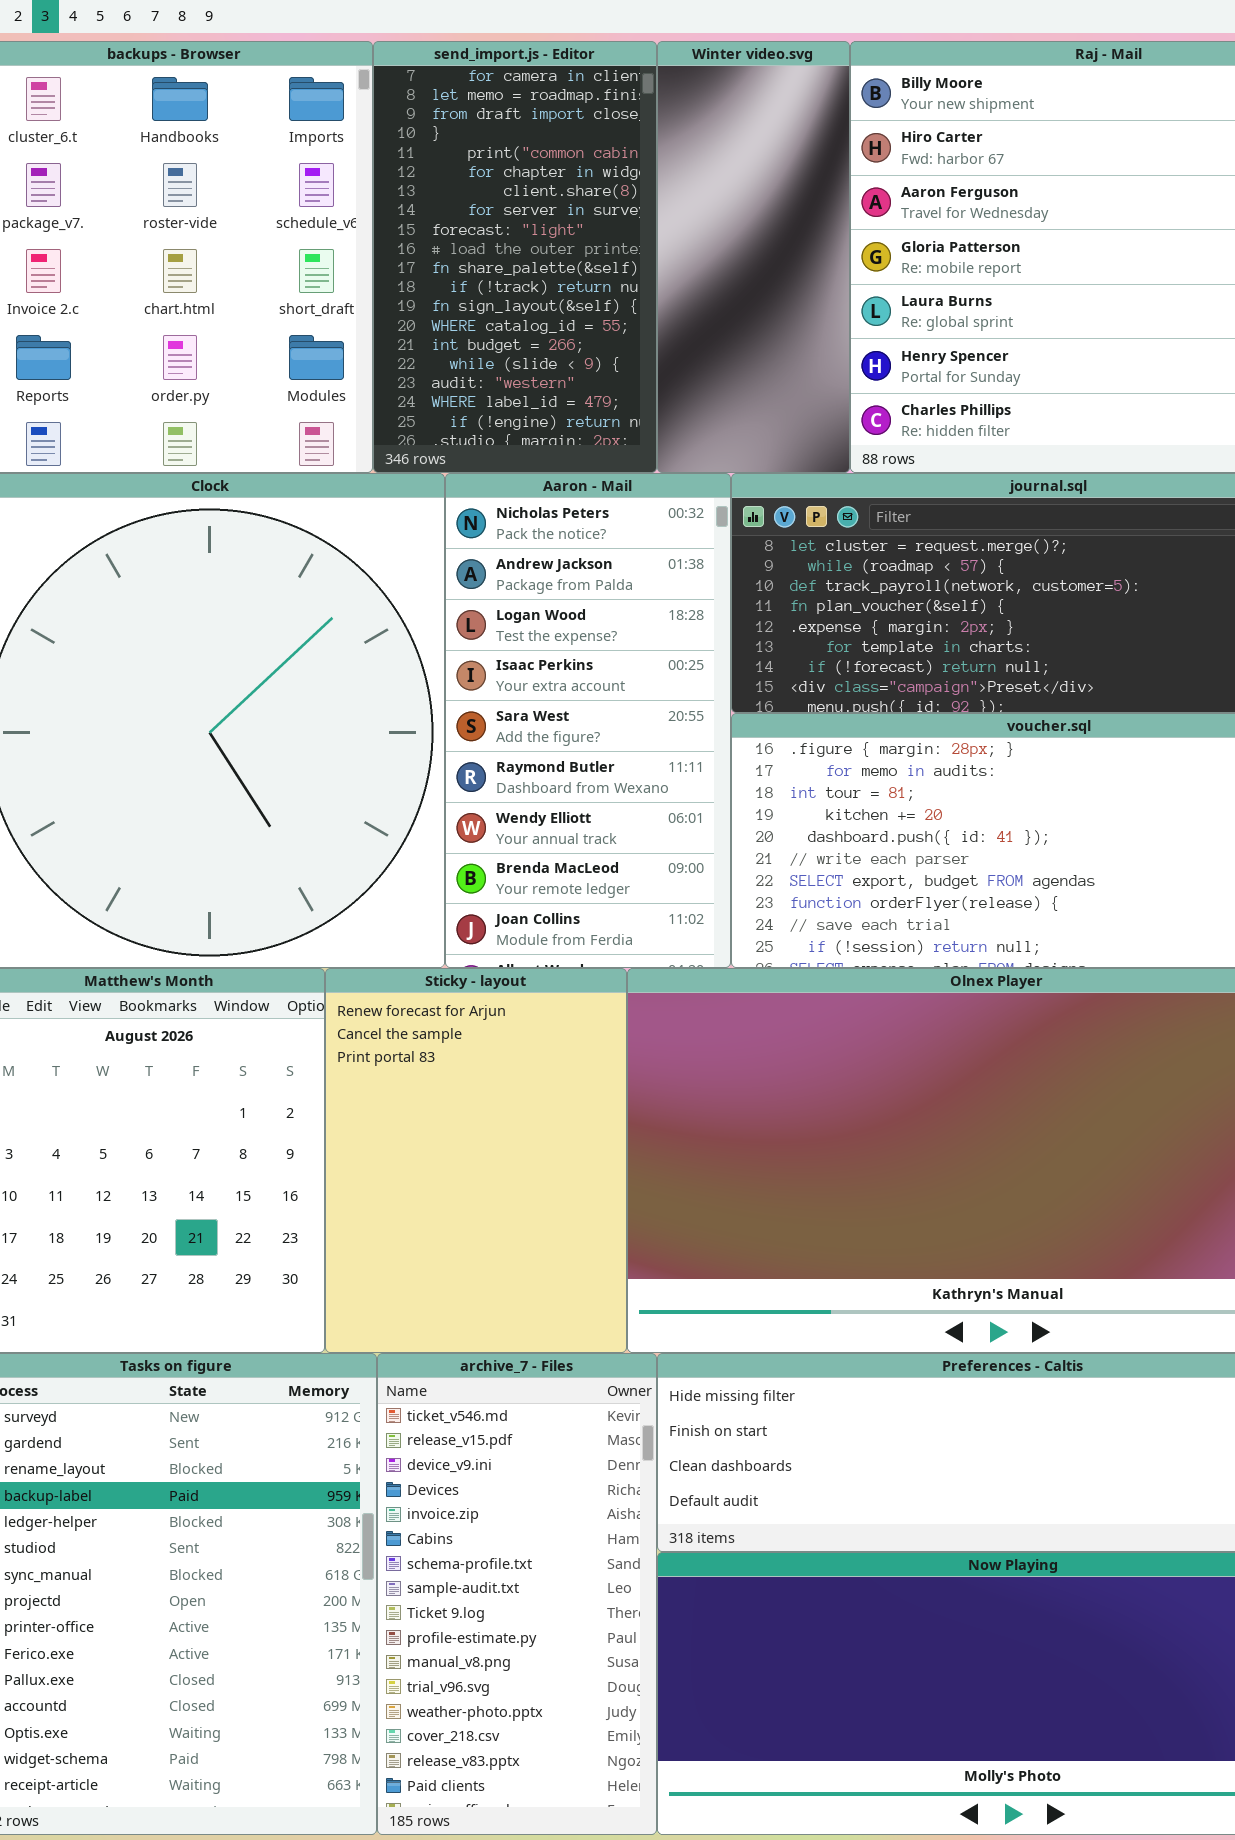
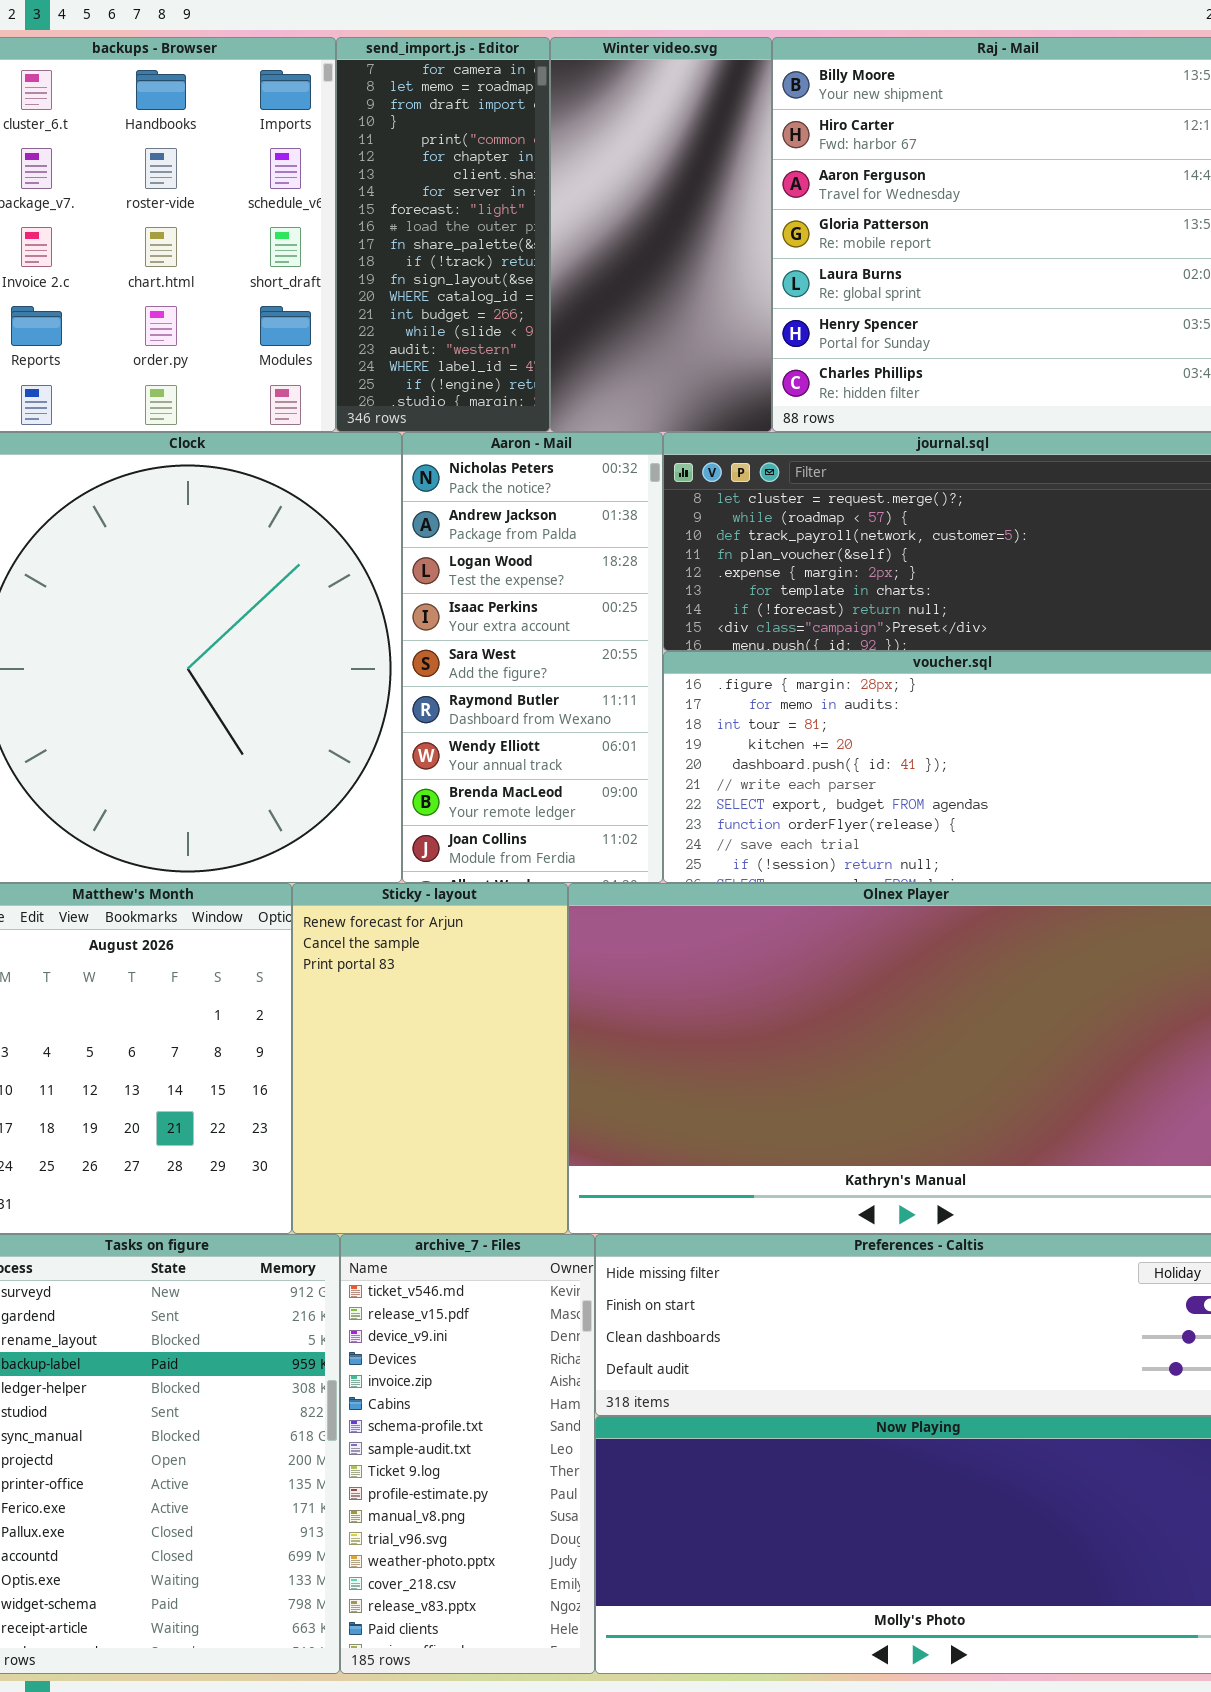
send_import.js - Editor: [373,41,657,473] -> [336,37,550,432], resized
Winter video.svg: [657,41,850,473] -> [550,37,772,432], resized

